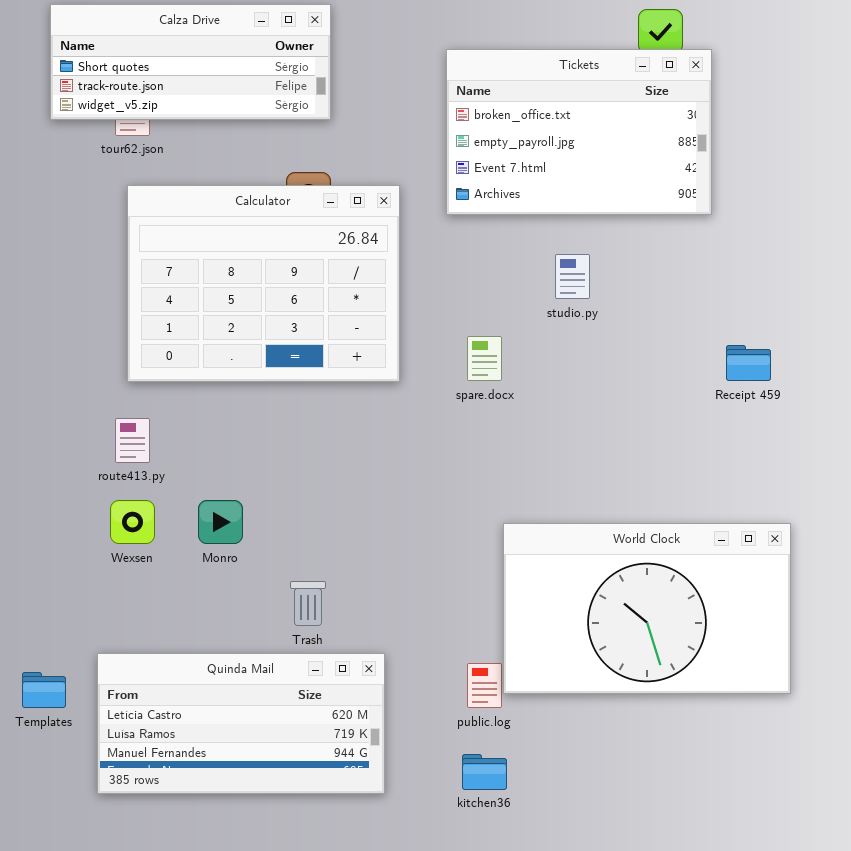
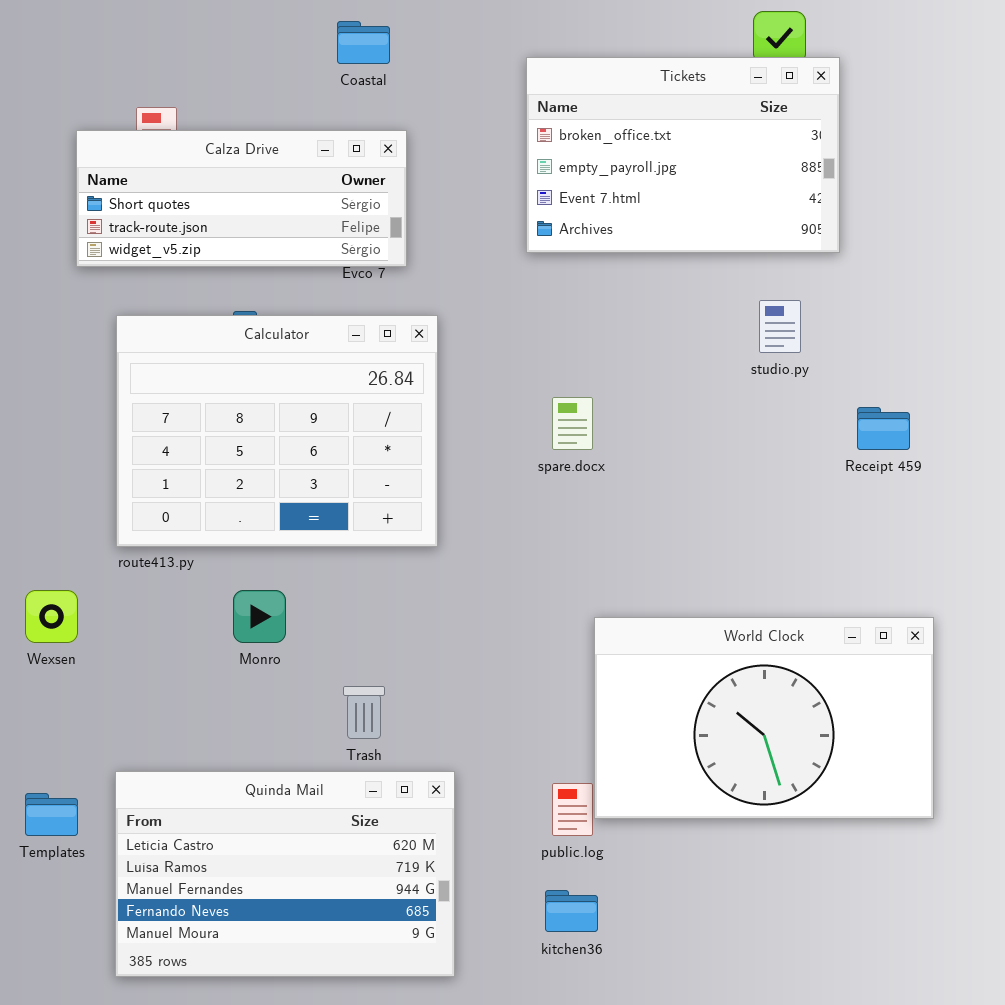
Calza Drive: [50,4,331,120] -> [76,130,407,267], moved
Calculator: [127,185,400,382] -> [116,315,438,547], moved
studio.py: [555,254,590,299] -> [759,300,801,353], moved
Wexsen: [110,500,155,544] -> [25,590,78,643], moved
Quinda Mail: [97,653,385,794] -> [115,771,455,977], resized

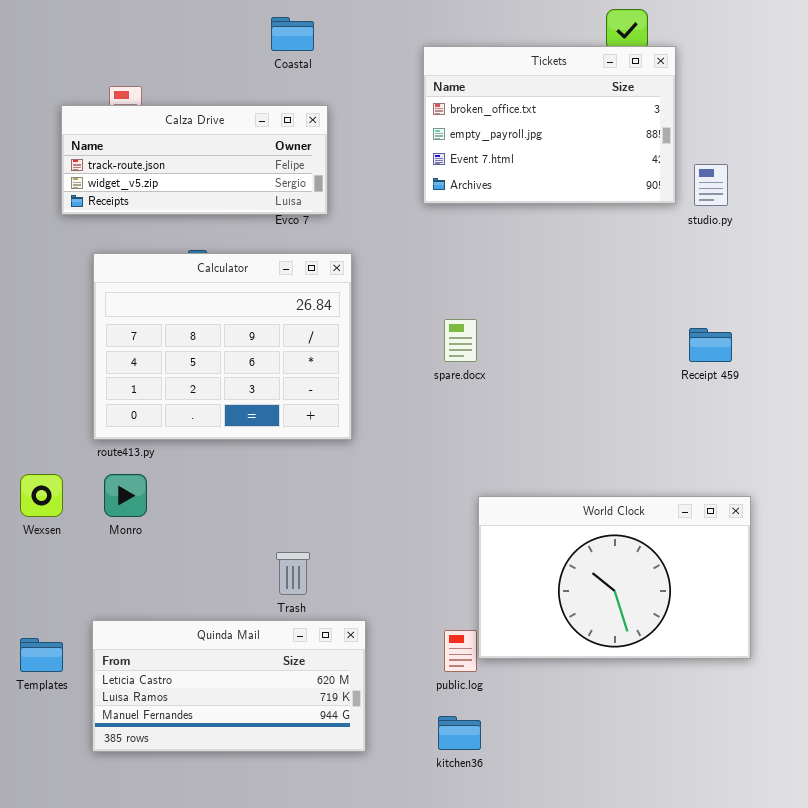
Calza Drive: [76,130,407,267] -> [61,105,328,215], scrolled down 1 row
studio.py: [759,300,801,353] -> [694,164,728,206], moved
Monro: [233,590,286,643] -> [104,474,147,517], moved
Quinda Mail: [115,771,455,977] -> [92,620,366,752], resized

